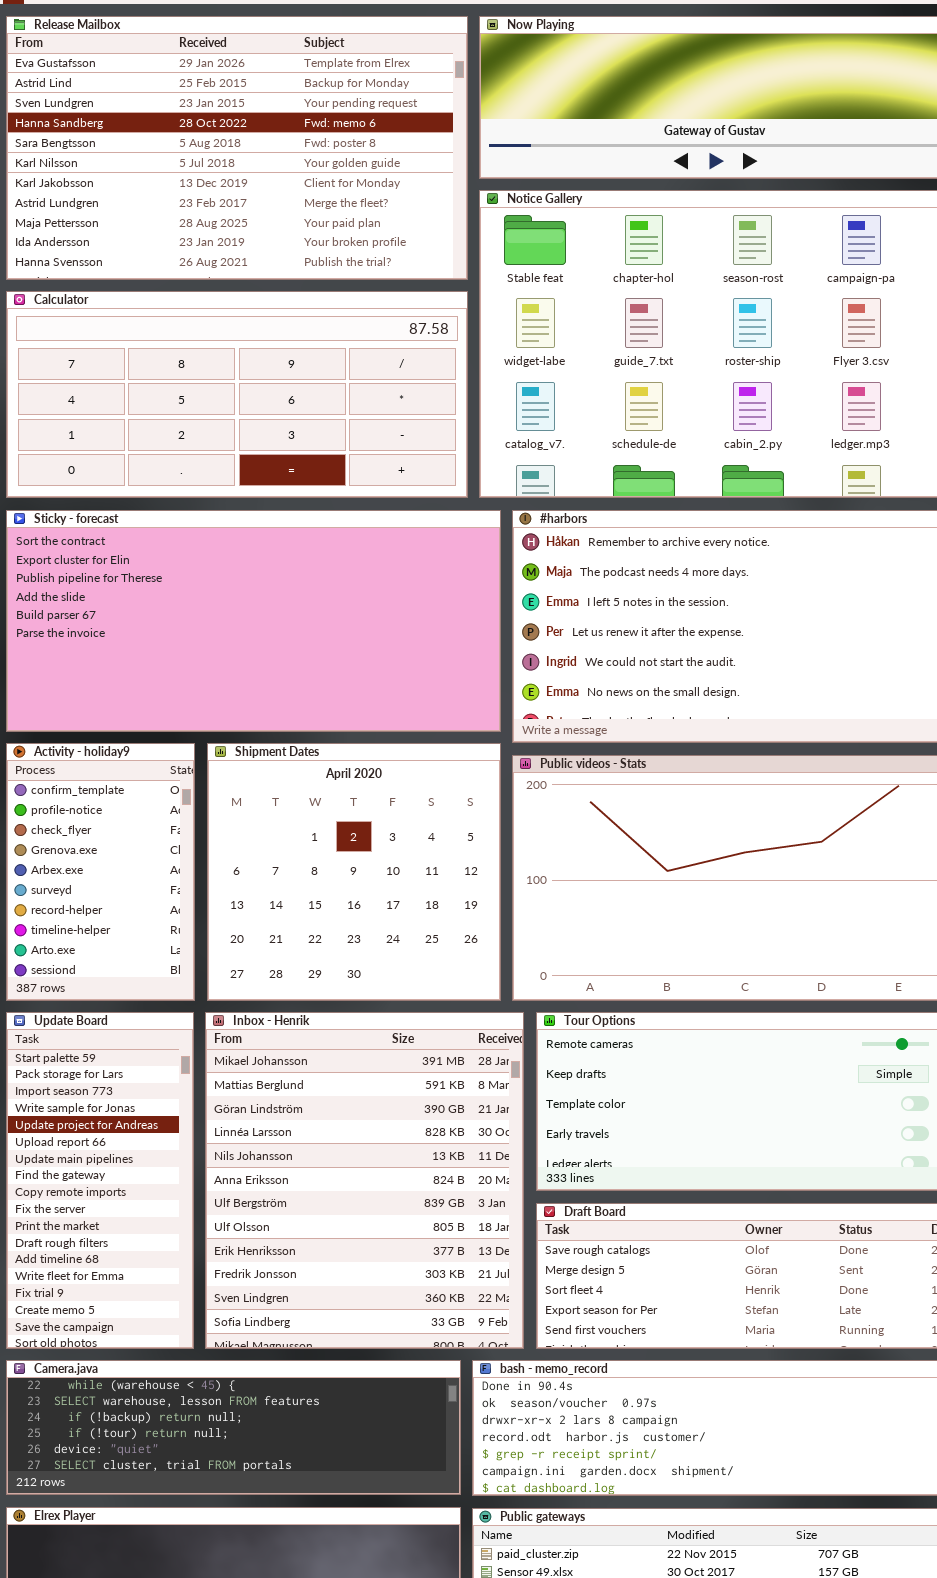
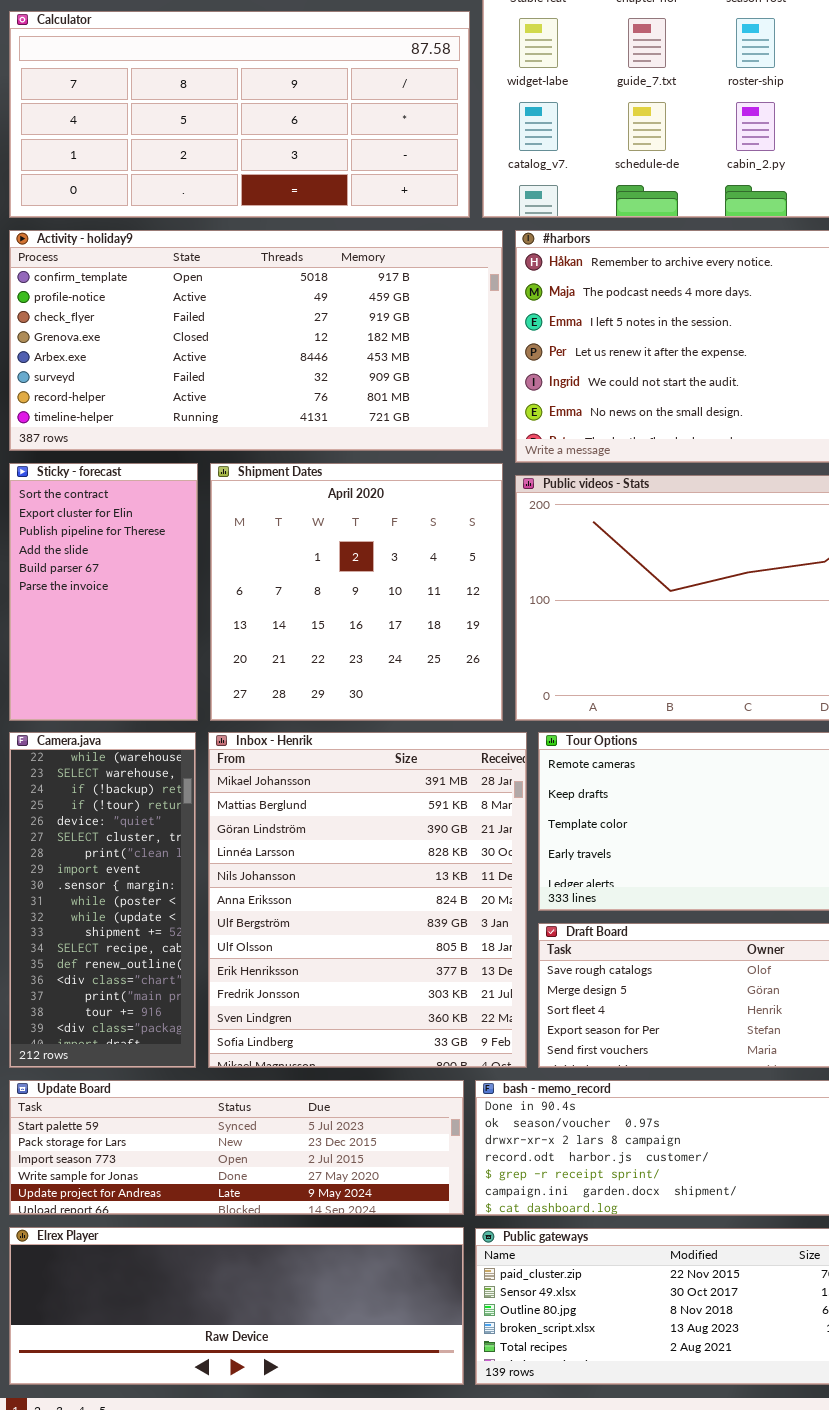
Sticky - forecast: [6,510,501,732] -> [9,463,198,721], moved, resized
Activity - holiday9: [6,743,195,1001] -> [9,230,503,451], moved, resized
Update Board: [6,1012,194,1349] -> [9,1080,464,1215], moved, resized
Camera.java: [6,1360,461,1495] -> [9,732,196,1068], moved, resized

